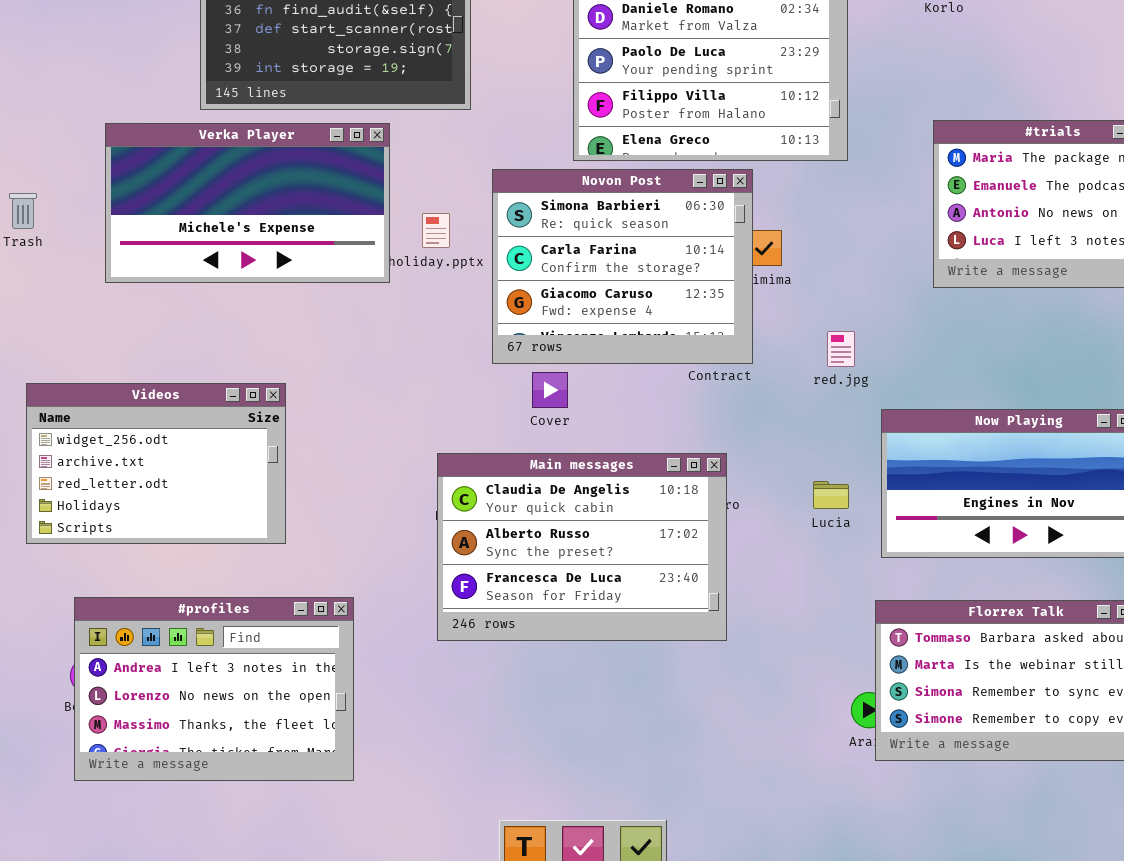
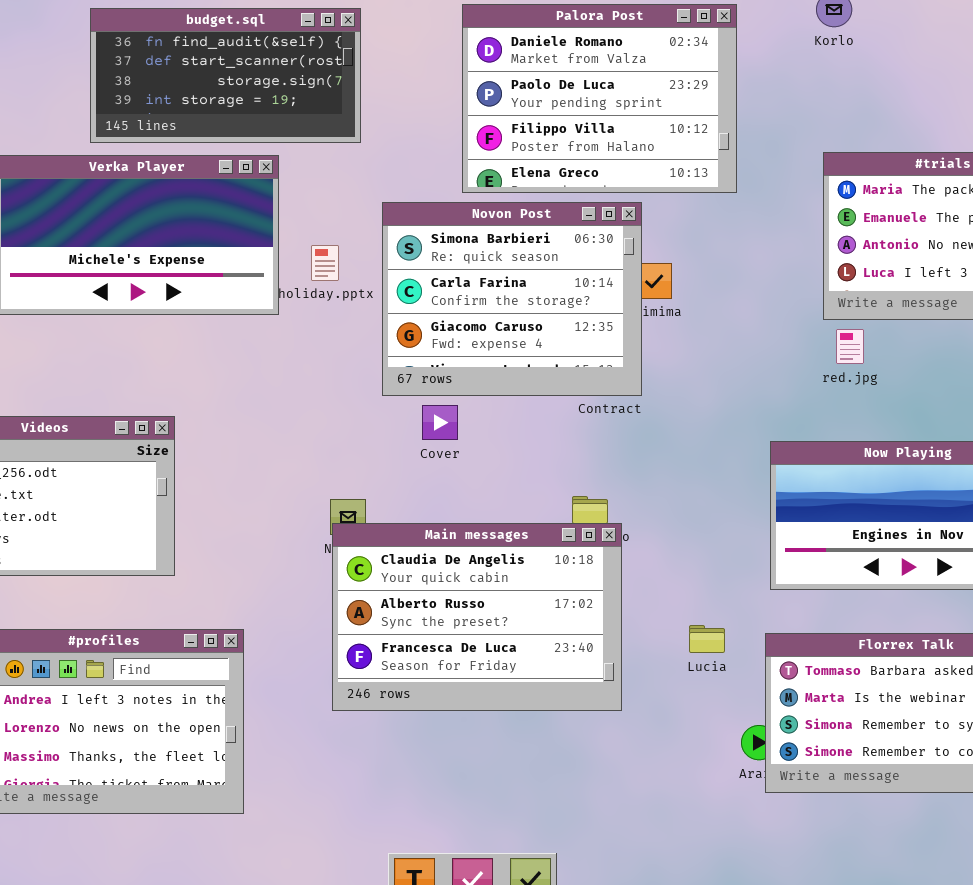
red.jpg: [827,331,855,367] -> [836,329,864,364], moved
Main messages: [437,453,727,641] -> [332,523,622,711], moved
Lucia: [813,481,849,509] -> [689,625,725,653], moved

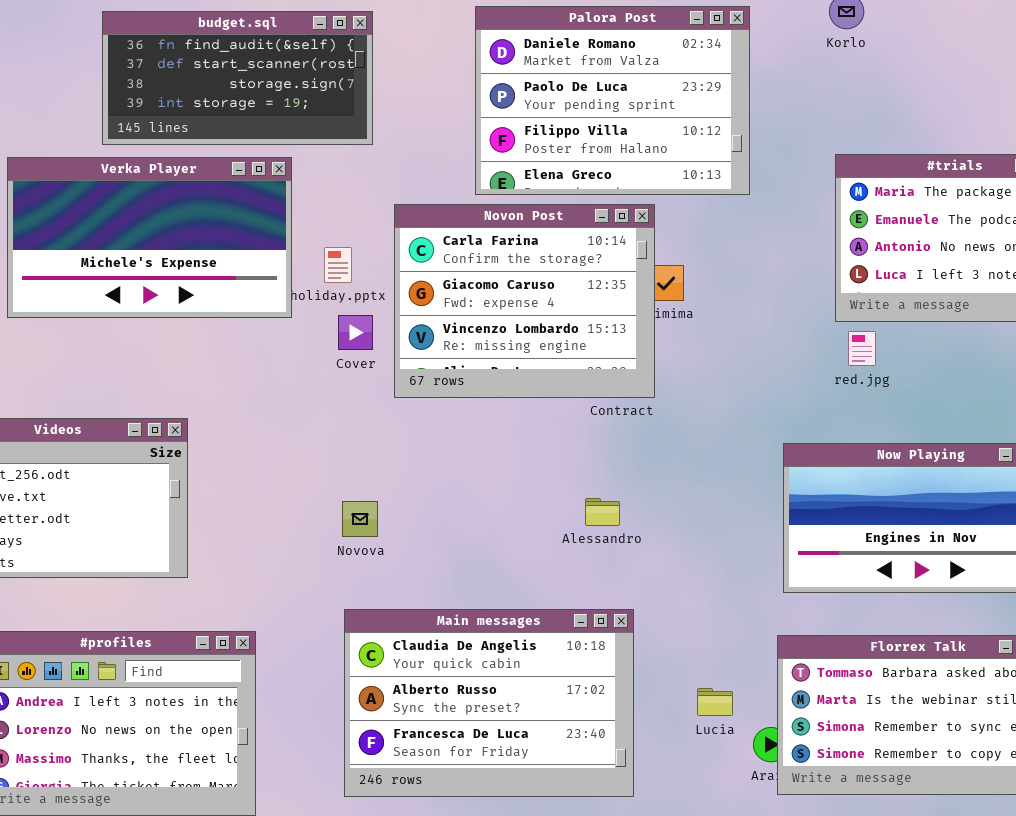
Novon Post: [382,202,642,396] -> [394,204,655,398], scrolled down 1 row
Cover: [422,405,458,440] -> [338,315,373,350], moved
Main messages: [332,523,622,711] -> [344,609,634,797], moved
Lucia: [689,625,725,653] -> [697,688,733,716], moved

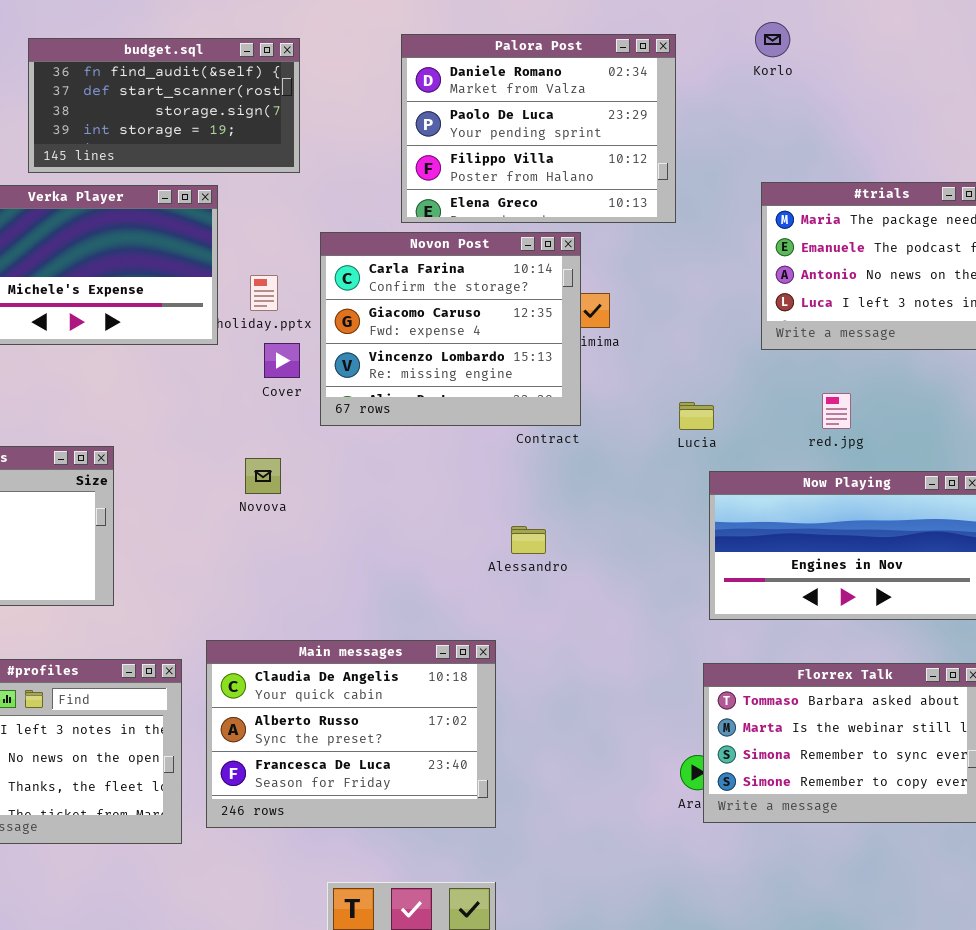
red.jpg: [848,331,876,366] -> [822,393,851,429], moved
Novova: [342,501,378,537] -> [245,458,281,494], moved
Main messages: [344,609,634,797] -> [206,640,496,828], moved
Lucia: [697,688,733,716] -> [679,402,714,430], moved

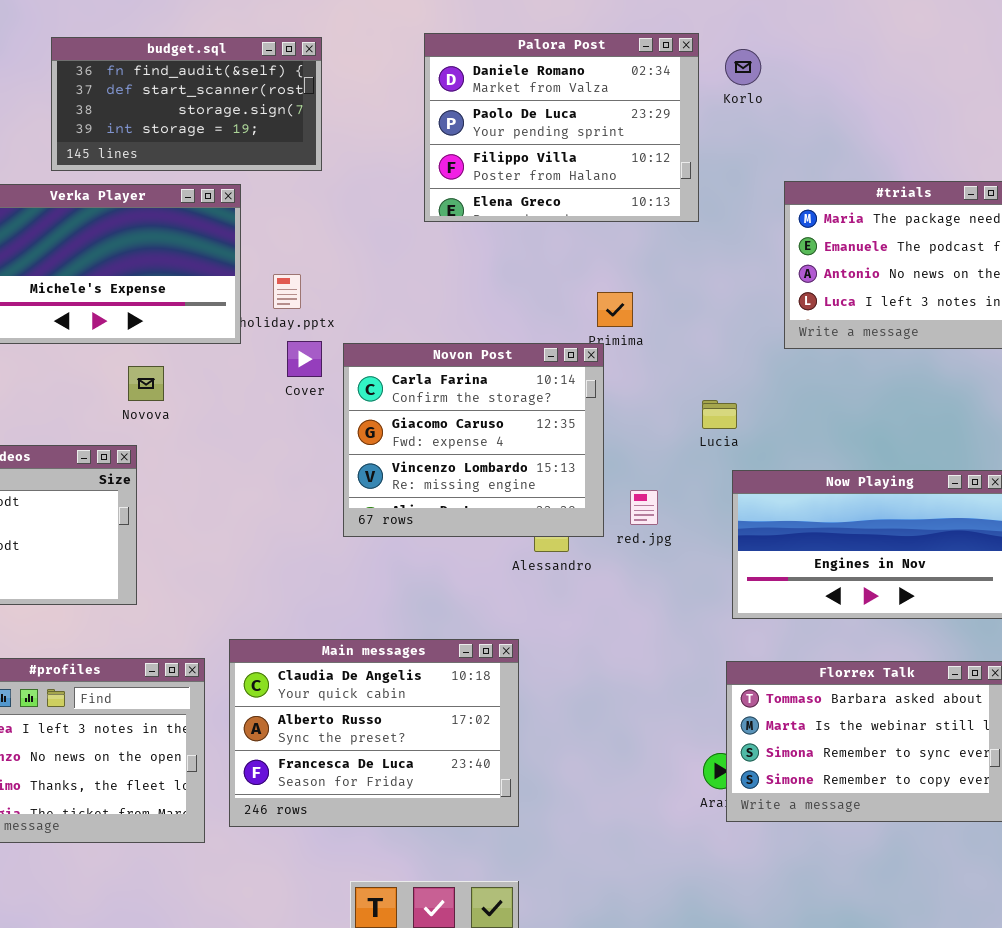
Korlo: [755,22,790,57] -> [725,49,761,85], moved
Novon Post: [320,232,581,426] -> [343,343,604,537], moved
red.jpg: [822,393,851,429] -> [630,490,658,525], moved
Novova: [245,458,281,494] -> [128,366,164,401], moved

